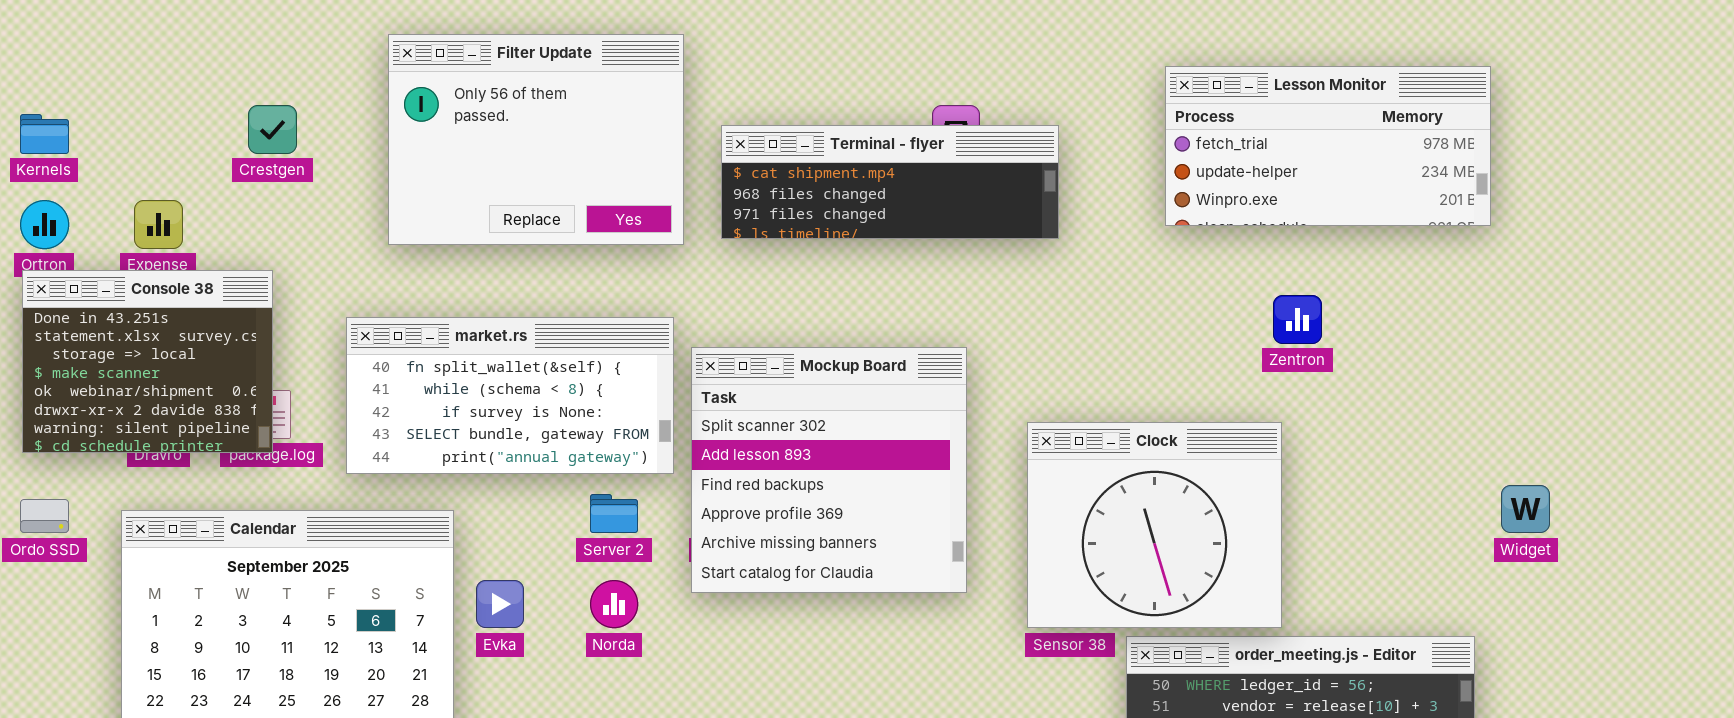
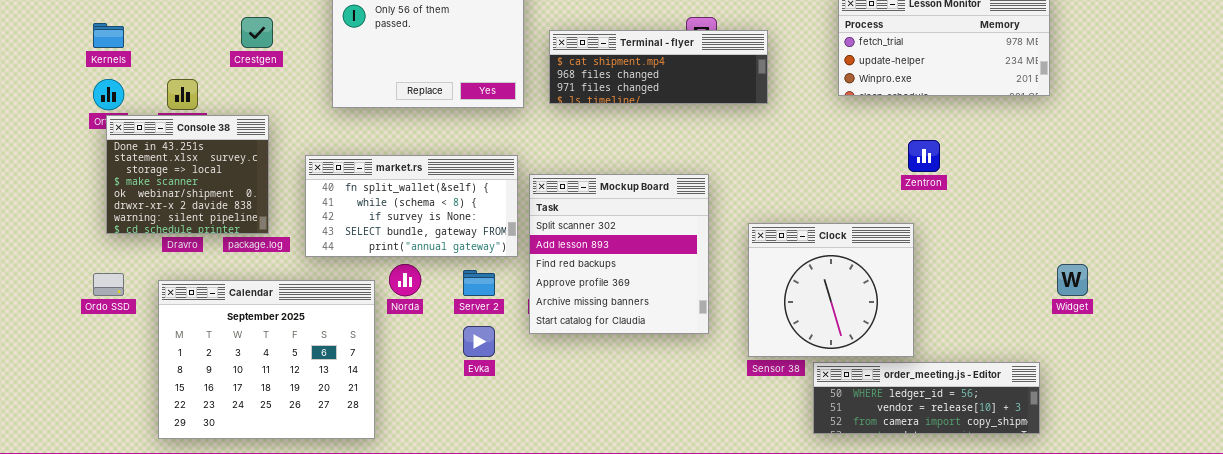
Console 38: [22,270,273,453] -> [106,115,269,234], moved
Evka: [476,580,524,628] -> [463,326,495,357], moved
Norda: [590,580,638,628] -> [389,264,421,296], moved

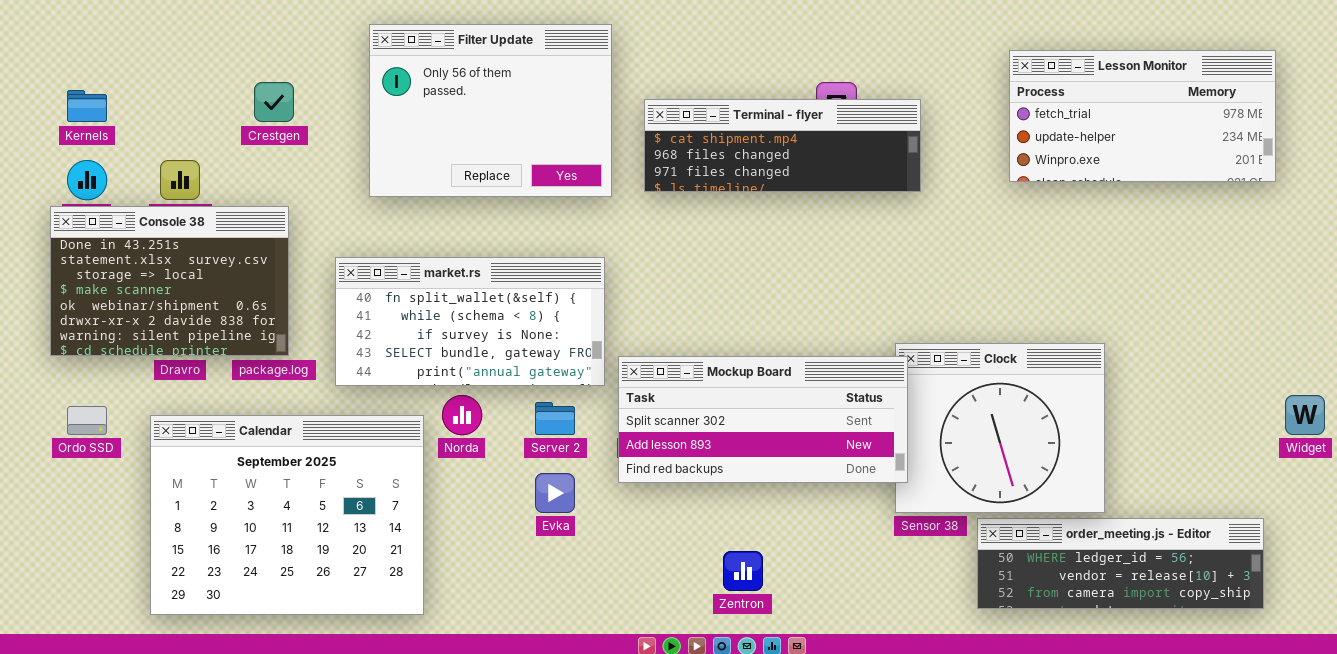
Console 38: [106,115,269,234] -> [50,206,289,356], resized
Zentron: [908,140,940,172] -> [723,551,763,591], moved
Mockup Board: [529,174,709,334] -> [618,356,908,483], resized

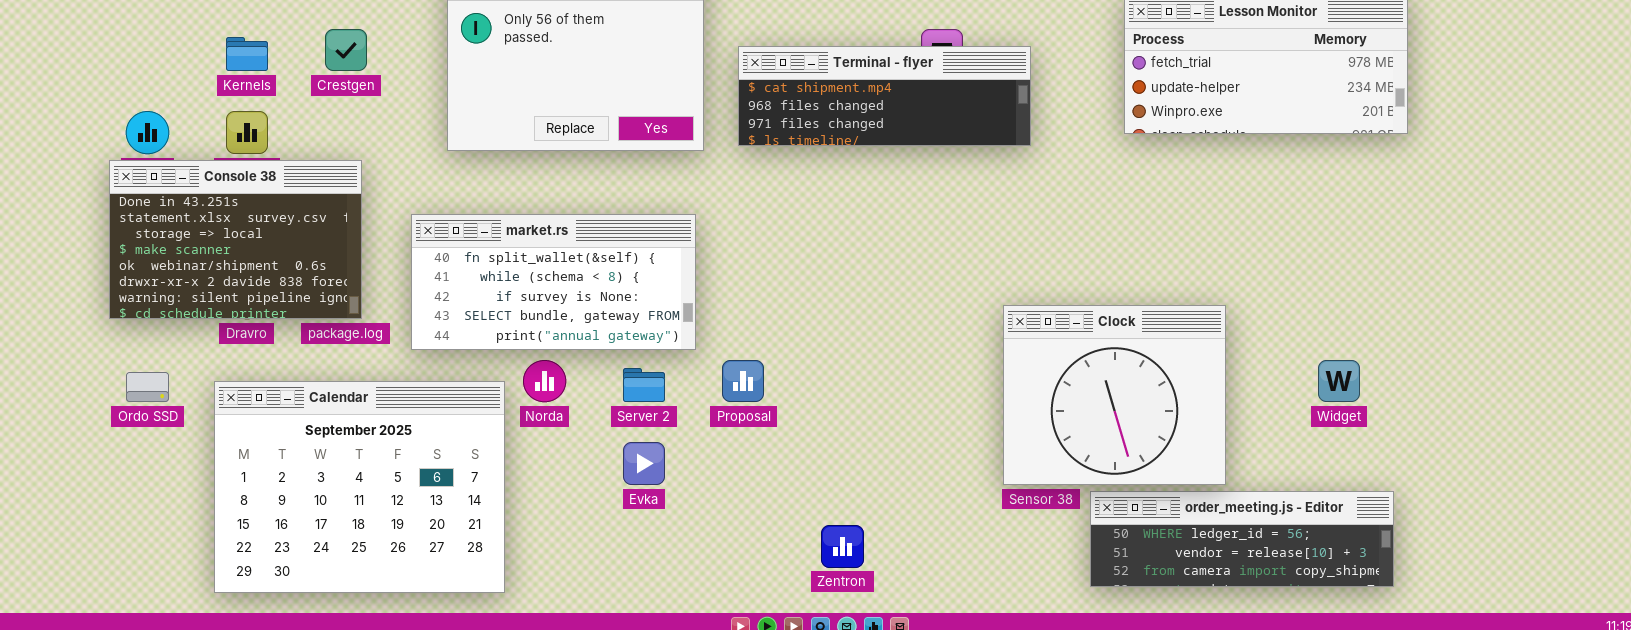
Kernels: [67,90,107,122] -> [226,37,268,71], moved
Mockup Board: [618,356,908,483] -> none, closed
Widget: [1285,395,1325,435] -> [1318,360,1360,402], moved

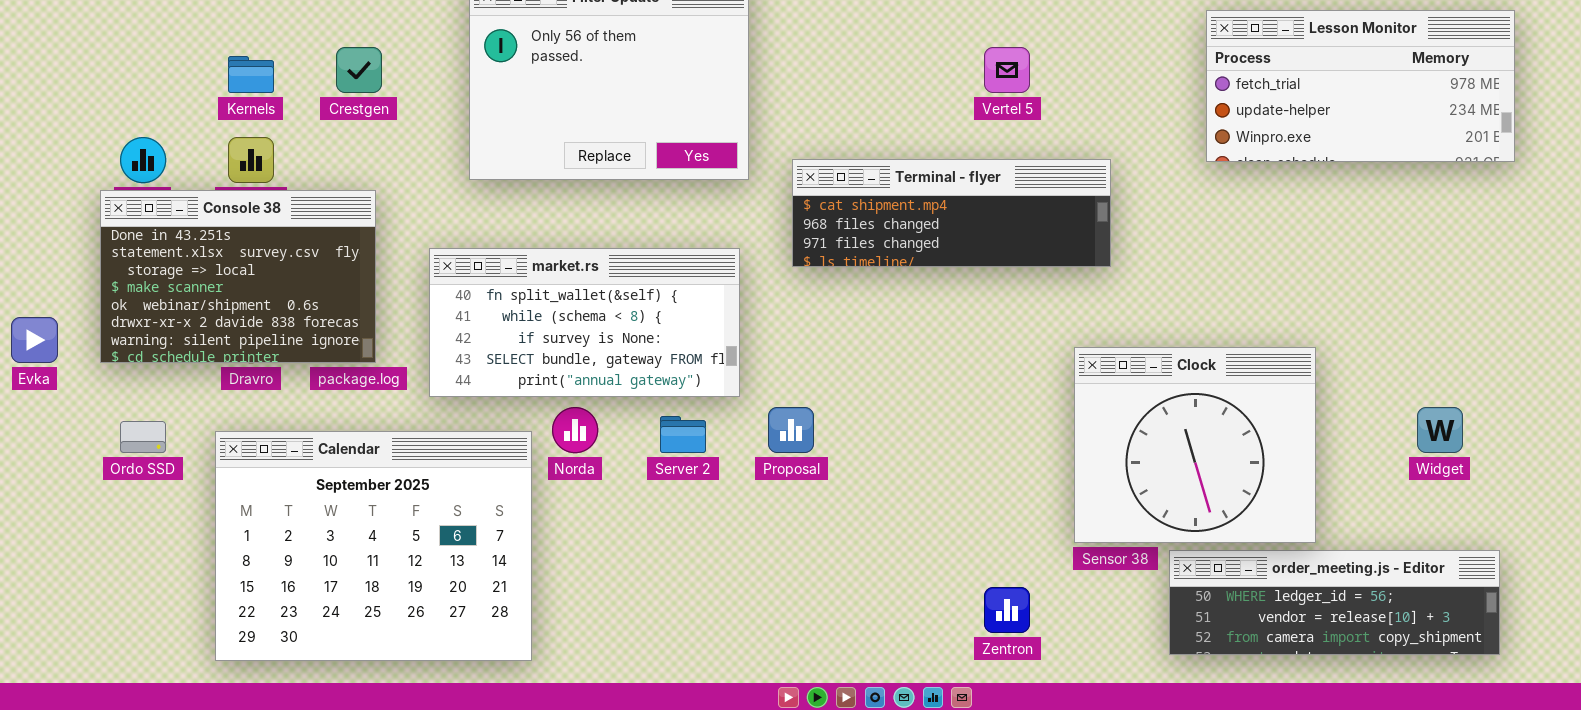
Terminal - flyer: [738,46,1031,146] -> [792,159,1111,267], moved
Evka: [623,442,665,485] -> [11,317,58,363], moved
Zentron: [821,525,864,568] -> [984,587,1030,633], moved

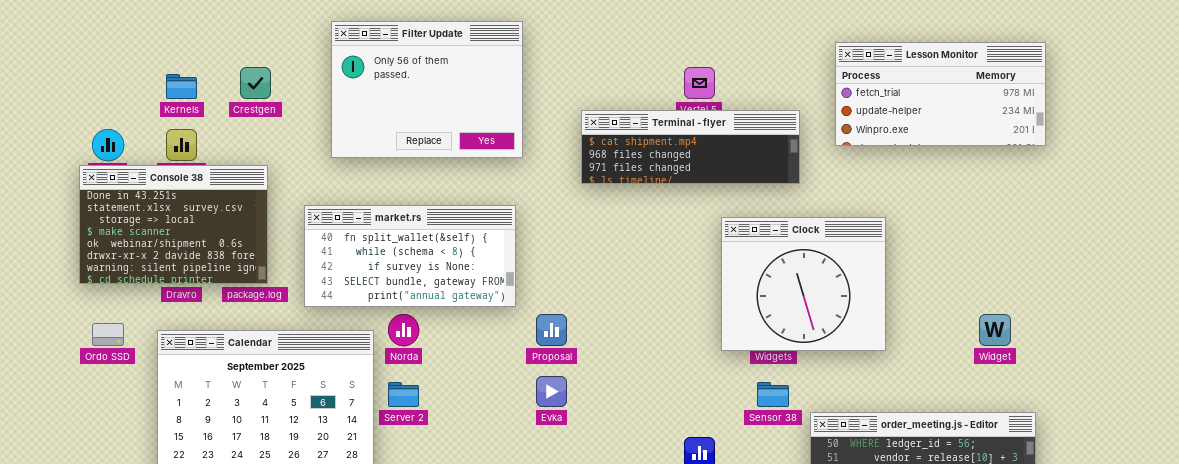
Terminal - flyer: [792,159,1111,267] -> [581,110,800,184], moved
Evka: [11,317,58,363] -> [536,376,567,407], moved
Clock: [1074,347,1316,543] -> [721,217,886,351], moved
Server 2: [660,416,706,453] -> [388,382,419,407], moved

